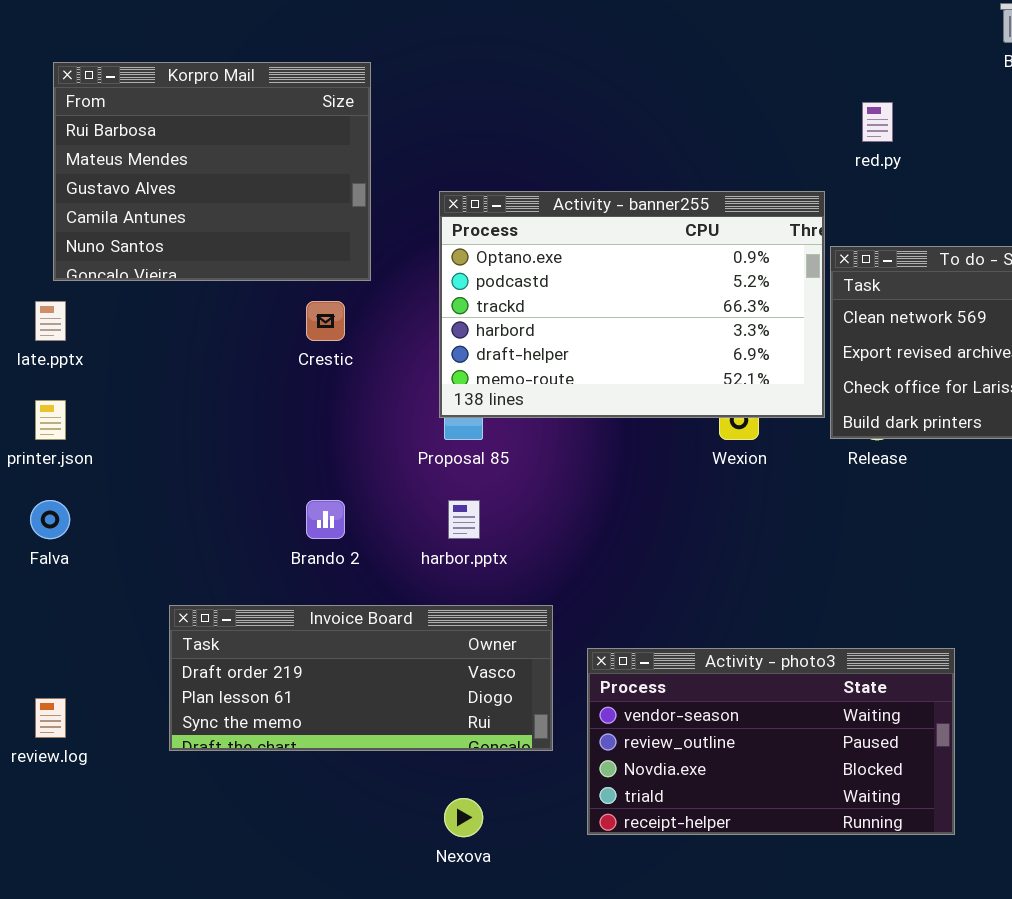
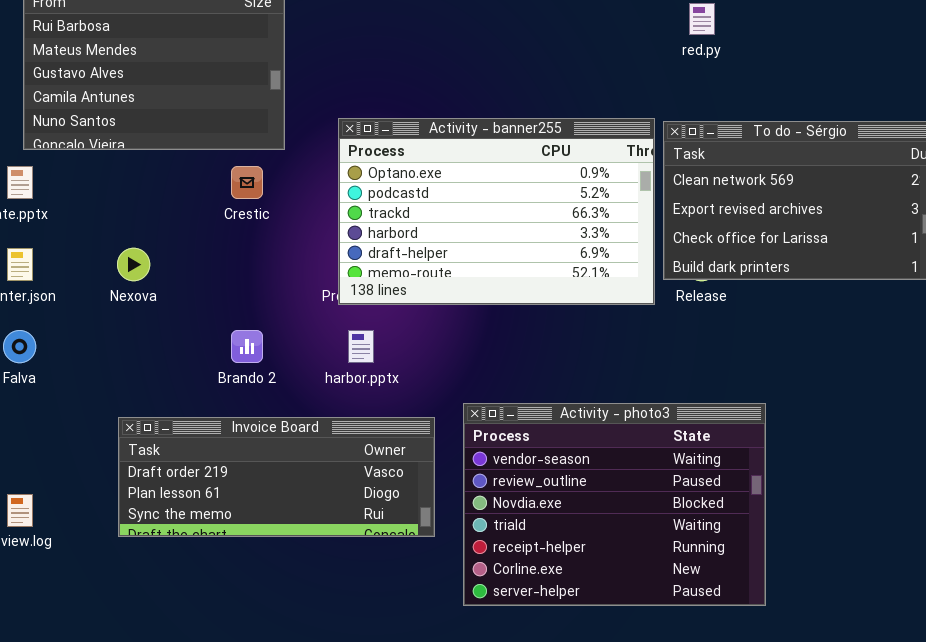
Activity - banner255: [439,191,825,418] -> [338,118,655,305], moved
Activity - photo3: [587,648,955,835] -> [463,403,766,606], resized
Nexova: [444,798,483,837] -> [117,248,150,281], moved

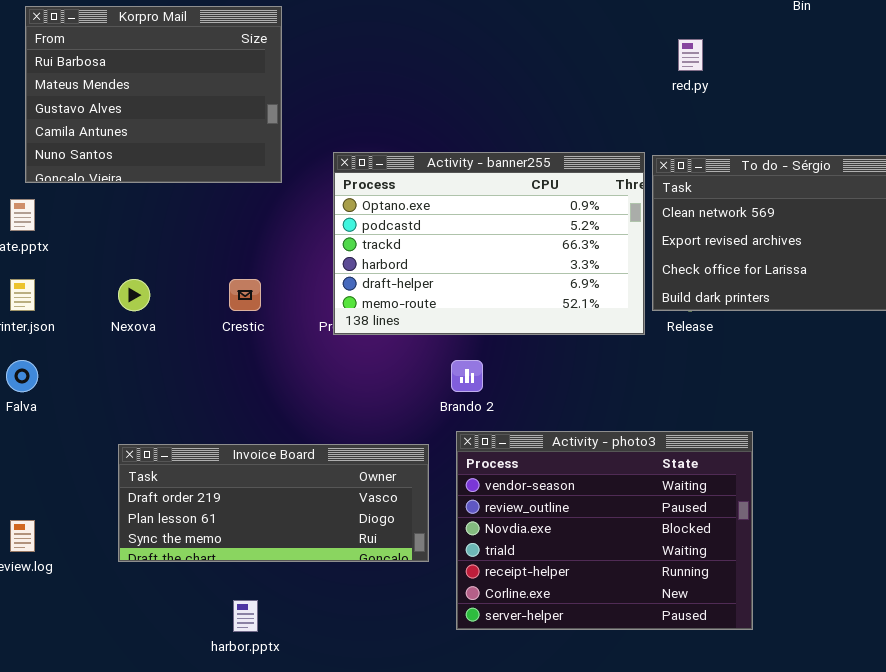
Crestic: [231,166,263,199] -> [229,279,261,311], moved
Brando 2: [231,330,263,363] -> [451,360,483,392], moved
harbor.pptx: [348,330,374,363] -> [233,600,258,632], moved

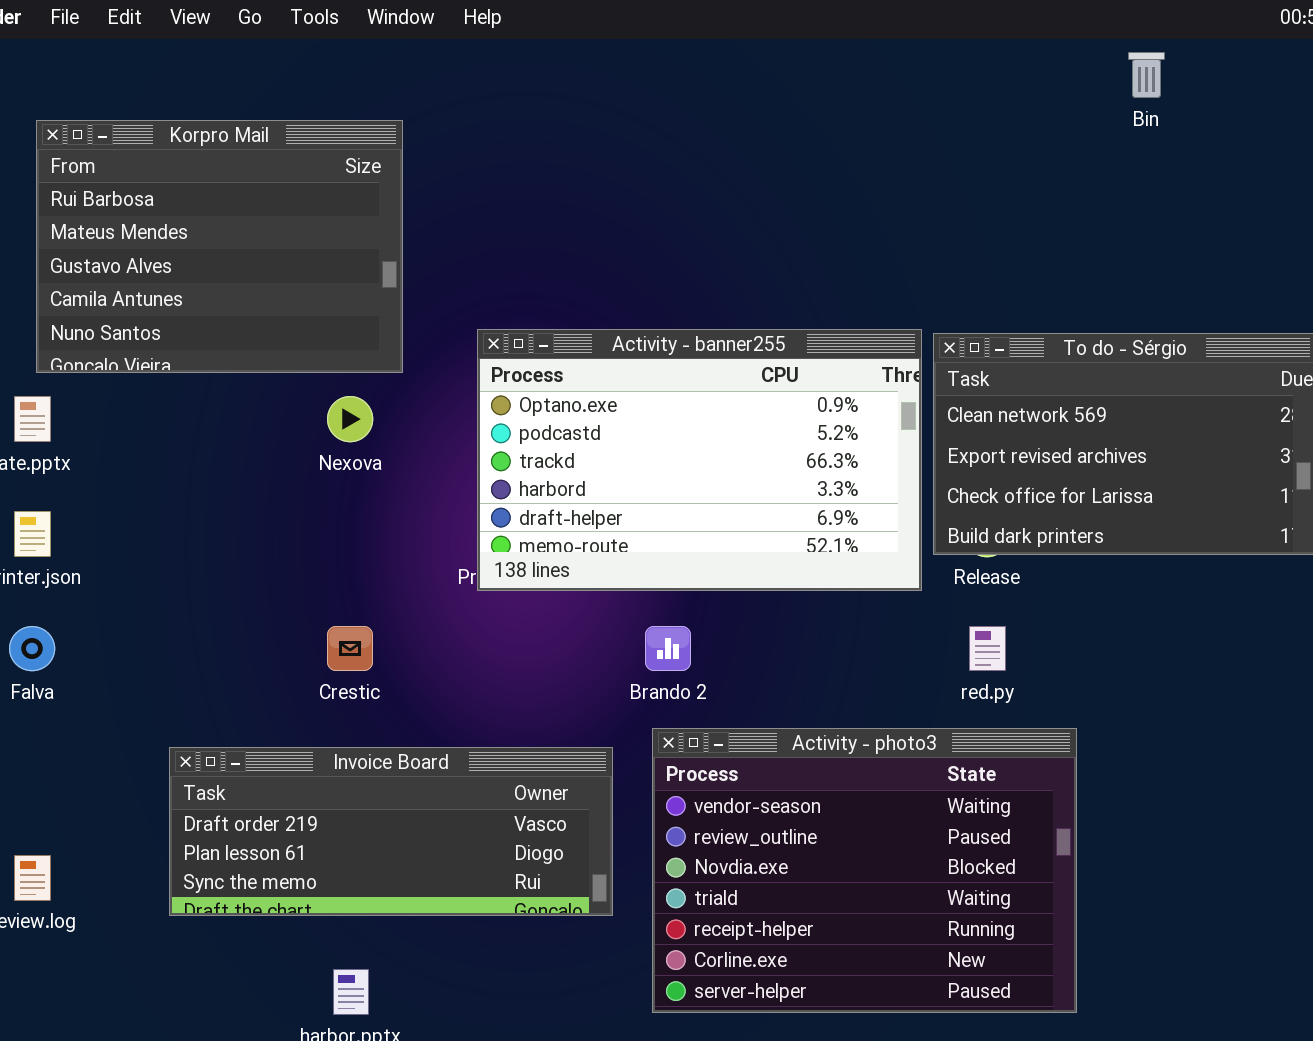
red.py: [678,39,703,71] -> [969,626,1006,671], moved
Nexova: [118,279,150,311] -> [327,396,373,442], moved
Crestic: [229,279,261,311] -> [327,626,373,671], moved

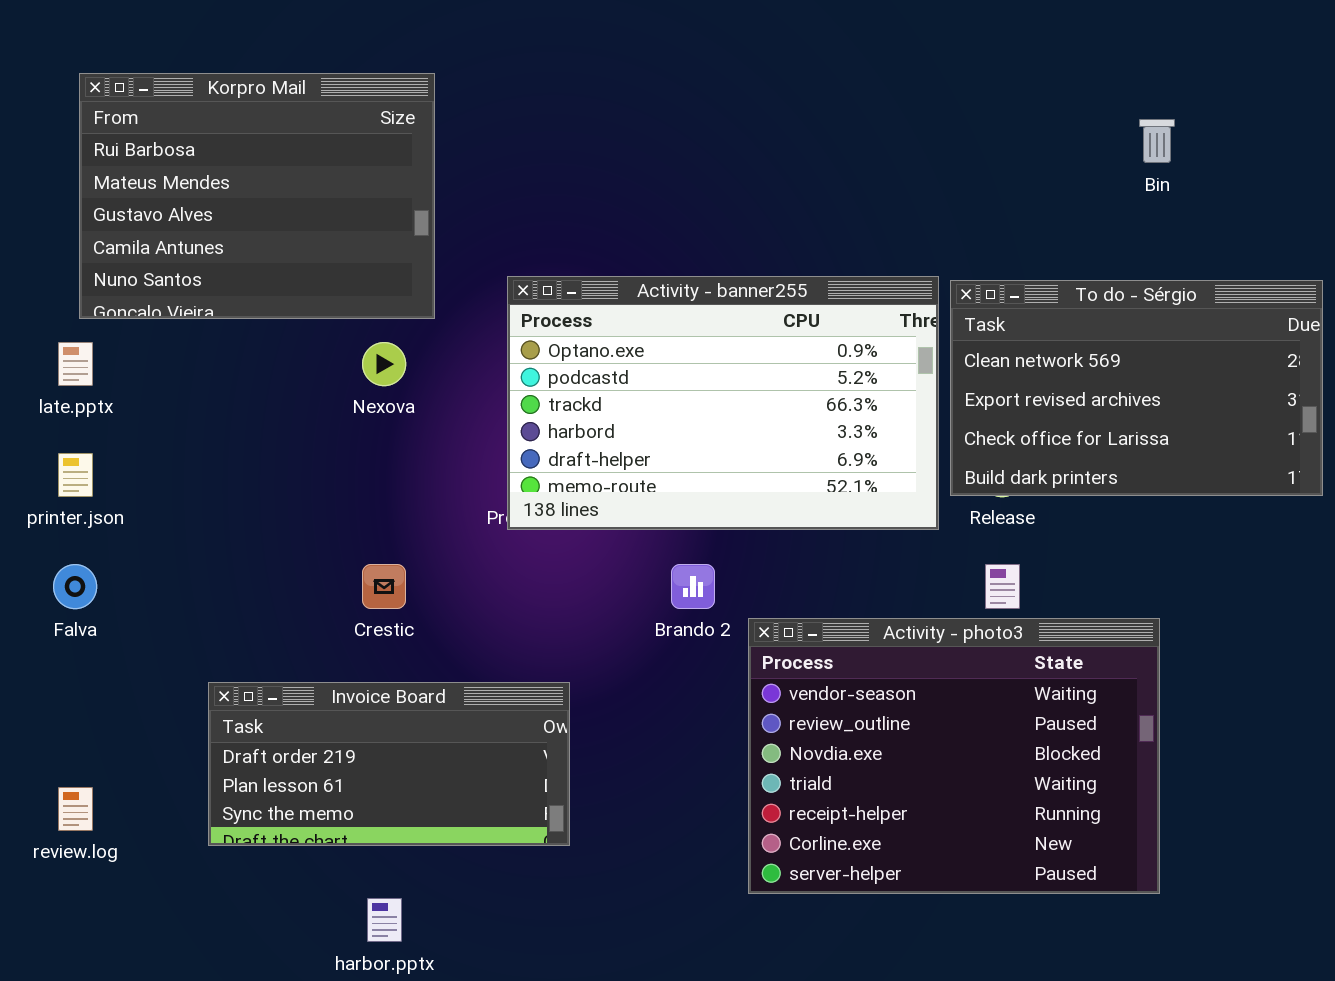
Bin: [1128,52,1165,98] -> [1139,119,1175,163], moved
Activity - photo3: [652,728,1077,1013] -> [748,618,1160,894], moved
Invoice Board: [169,747,613,916] -> [208,682,570,846], resized

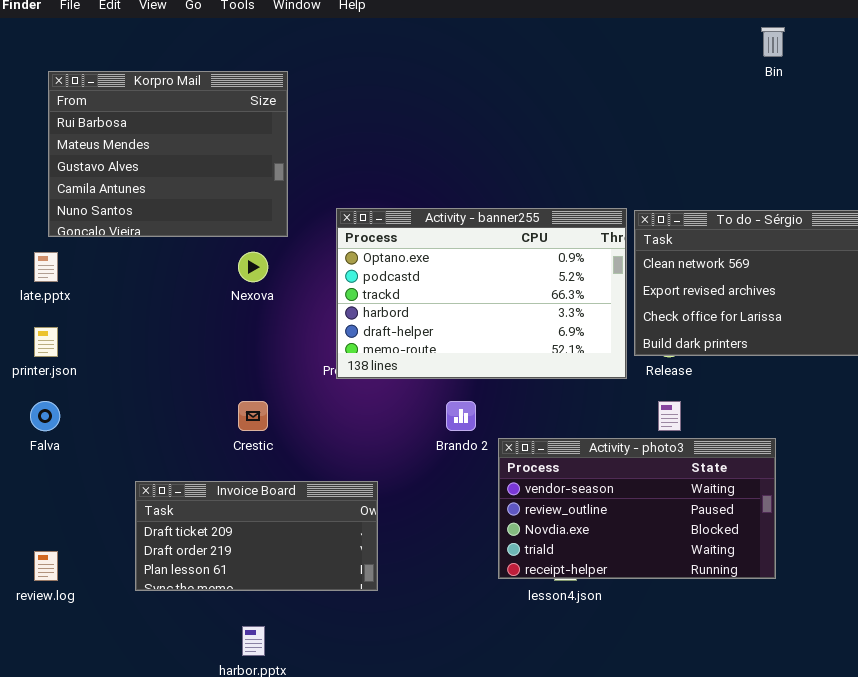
Bin: [1139,119,1175,163] -> [761,27,785,57], moved
Activity - photo3: [748,618,1160,894] -> [498,438,776,579], resized
Invoice Board: [208,682,570,846] -> [135,481,378,591], scrolled up 1 row

